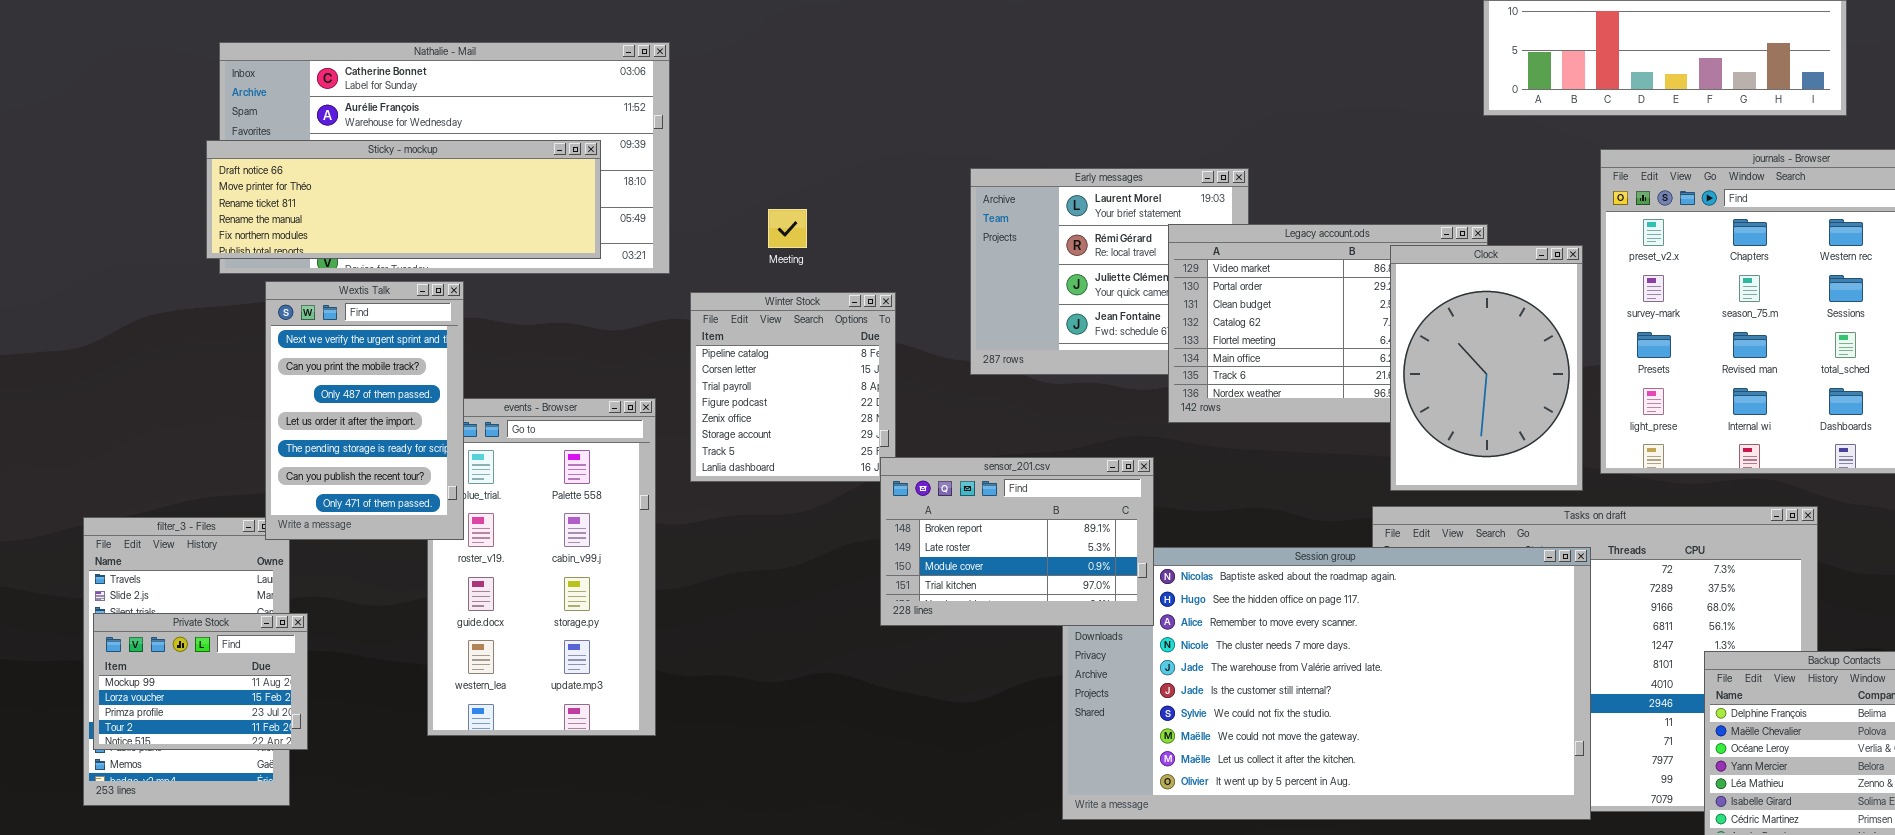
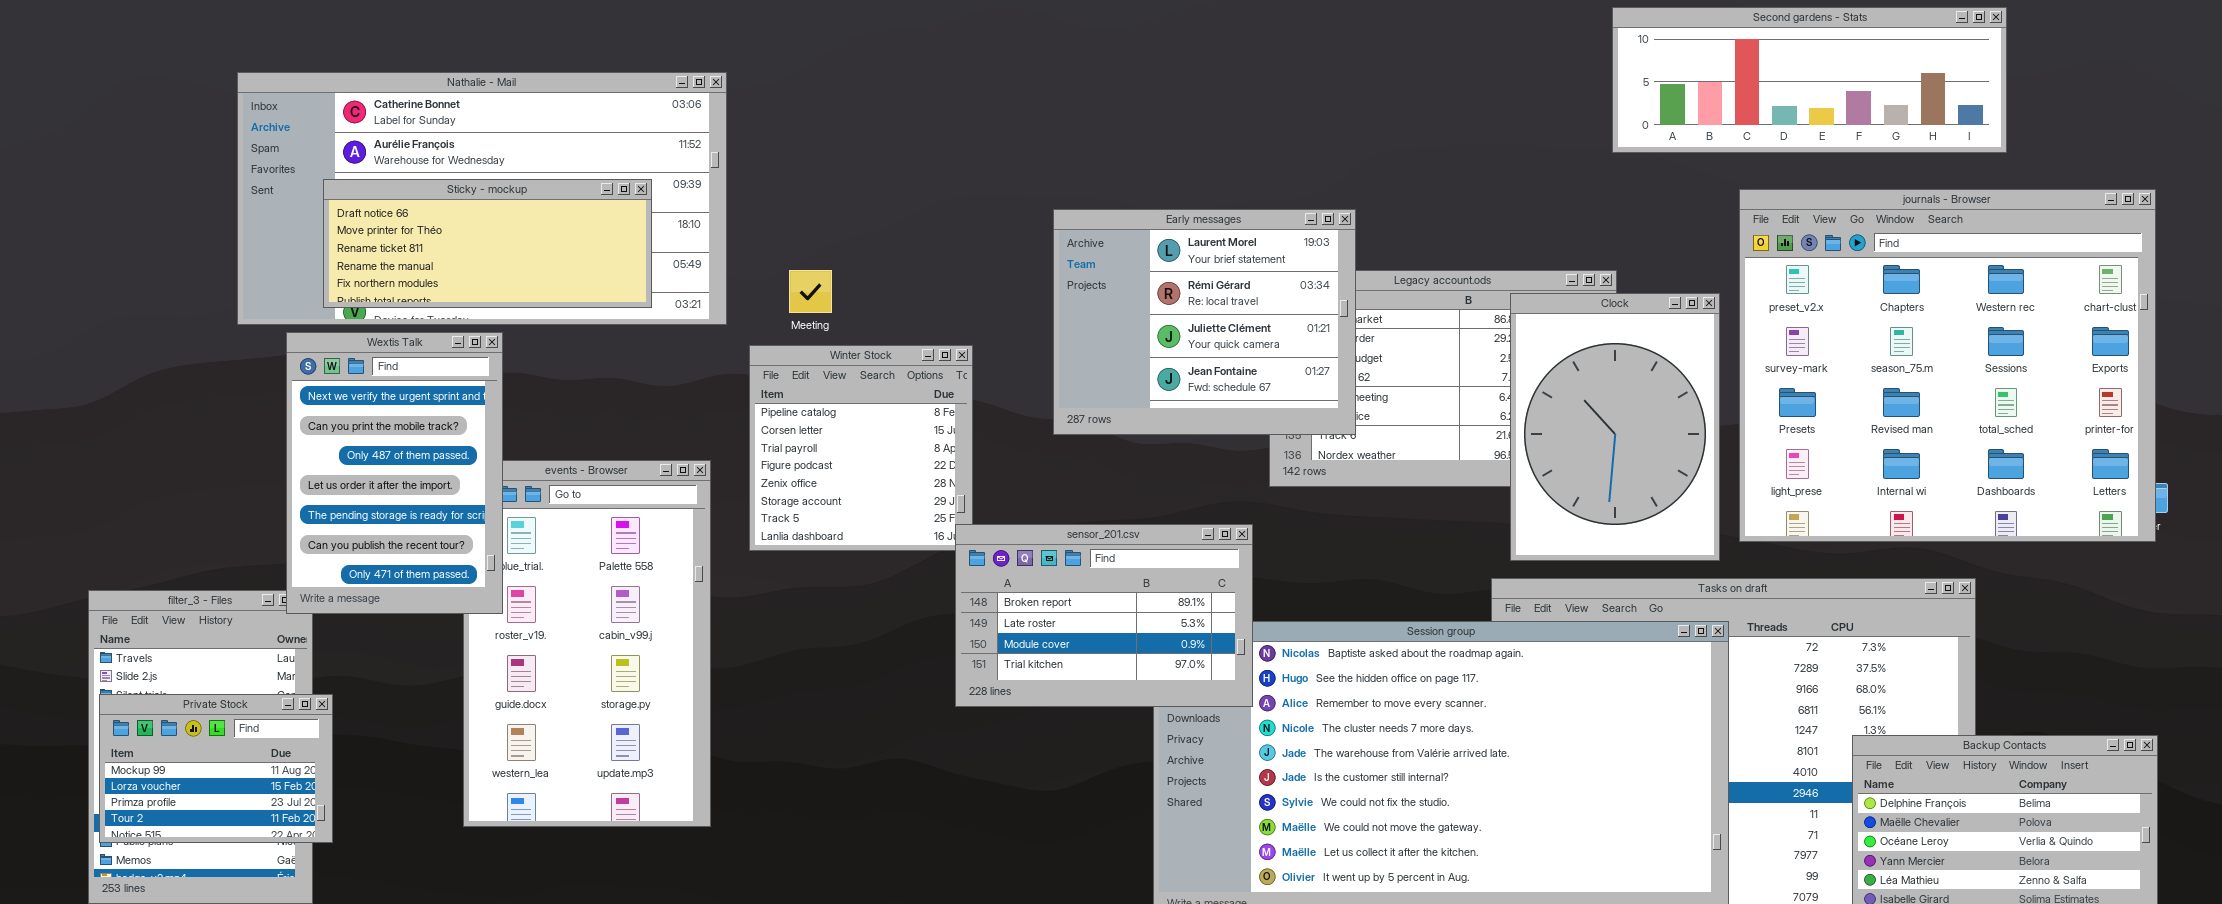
Sticky - mockup: [206,140,601,259] -> [323,179,652,308], resized
Early messages: [970,168,1249,375] -> [1053,209,1356,435], raised
Meeting: [768,209,807,248] -> [789,270,832,313], moved

